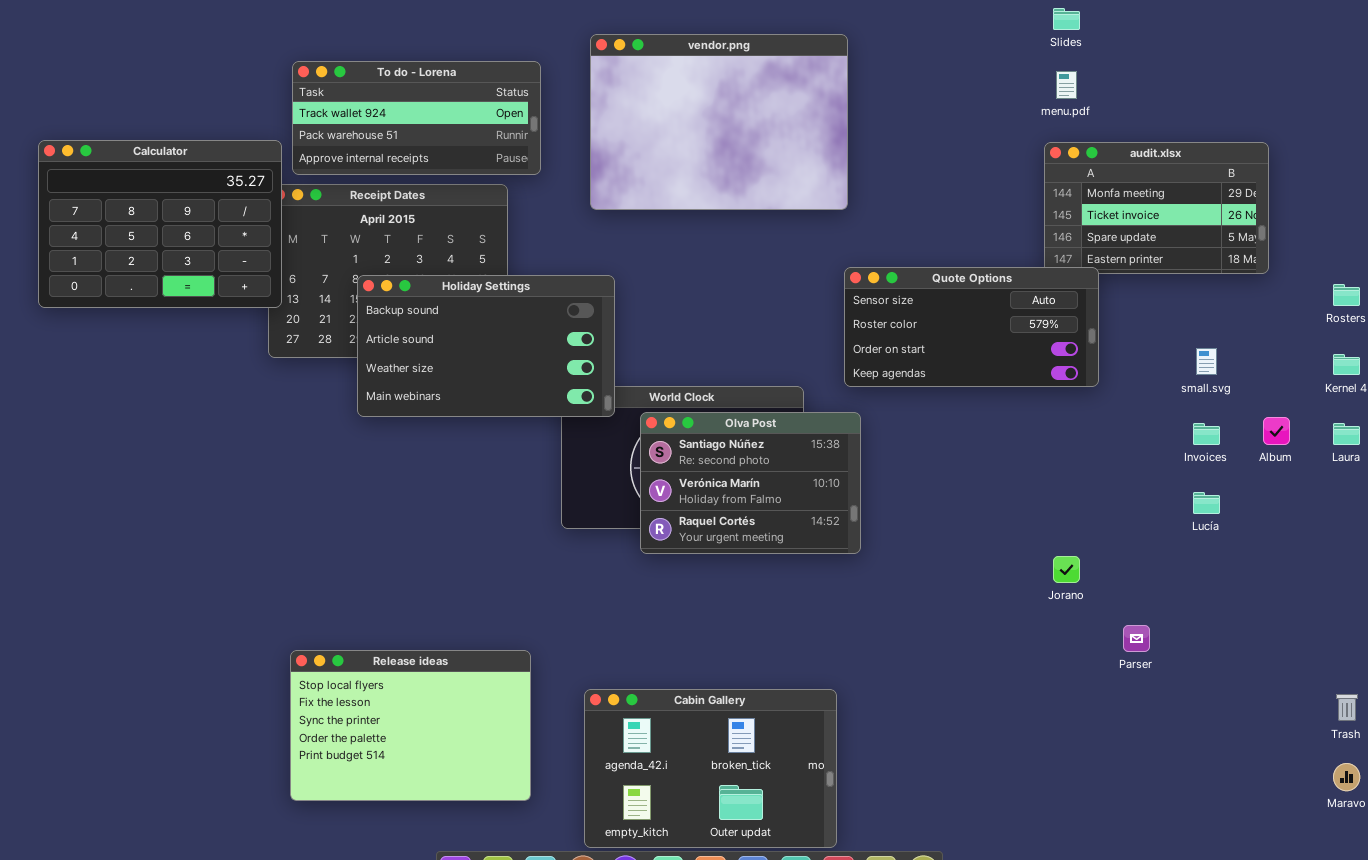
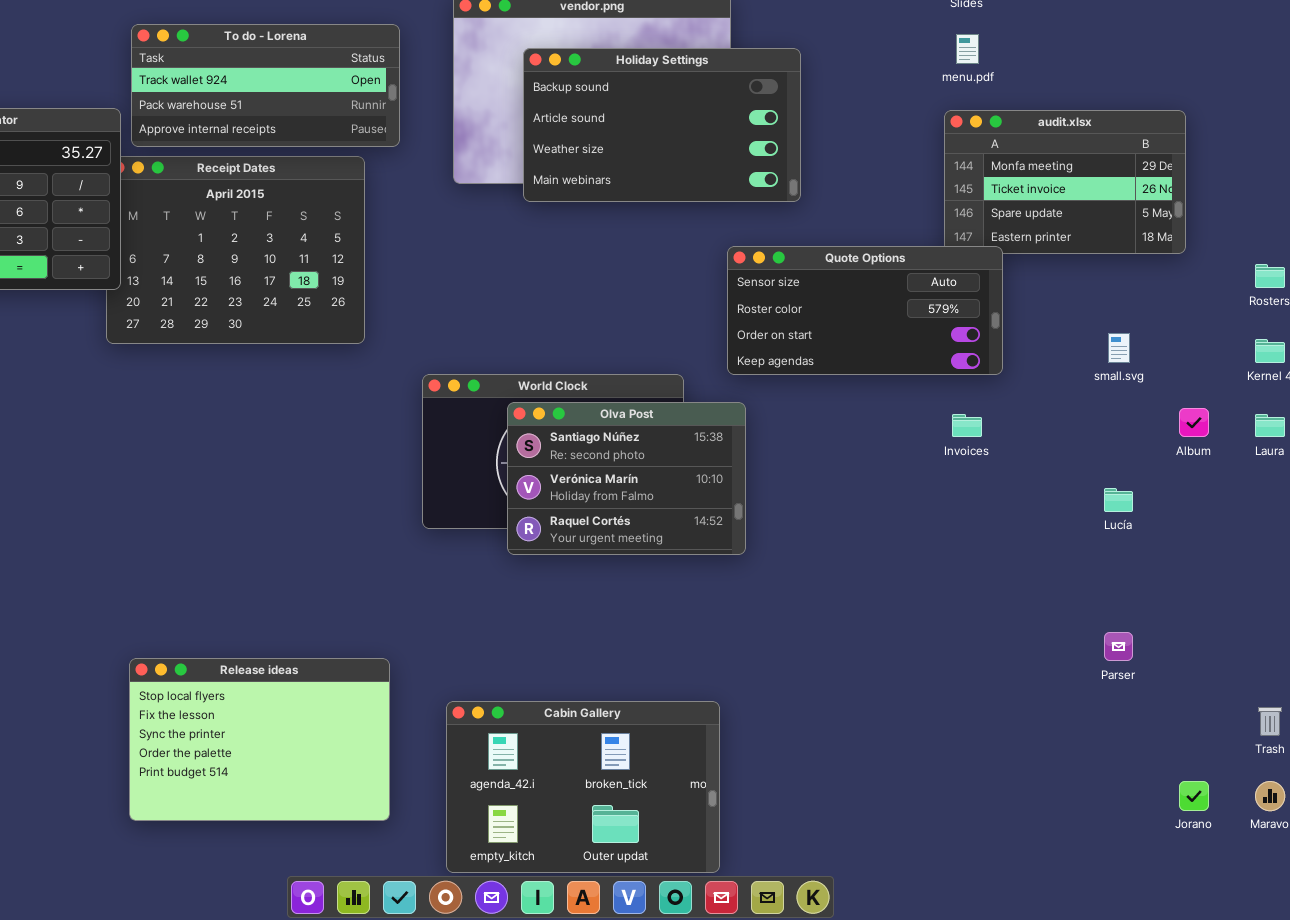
Holiday Settings: [357,275,615,417] -> [523,48,801,202], moved
Invoices: [1193,423,1220,445] -> [952,414,982,437], moved
Jorano: [1053,556,1080,583] -> [1179,781,1209,811], moved
Parser: [1123,625,1150,652] -> [1104,632,1133,661], moved

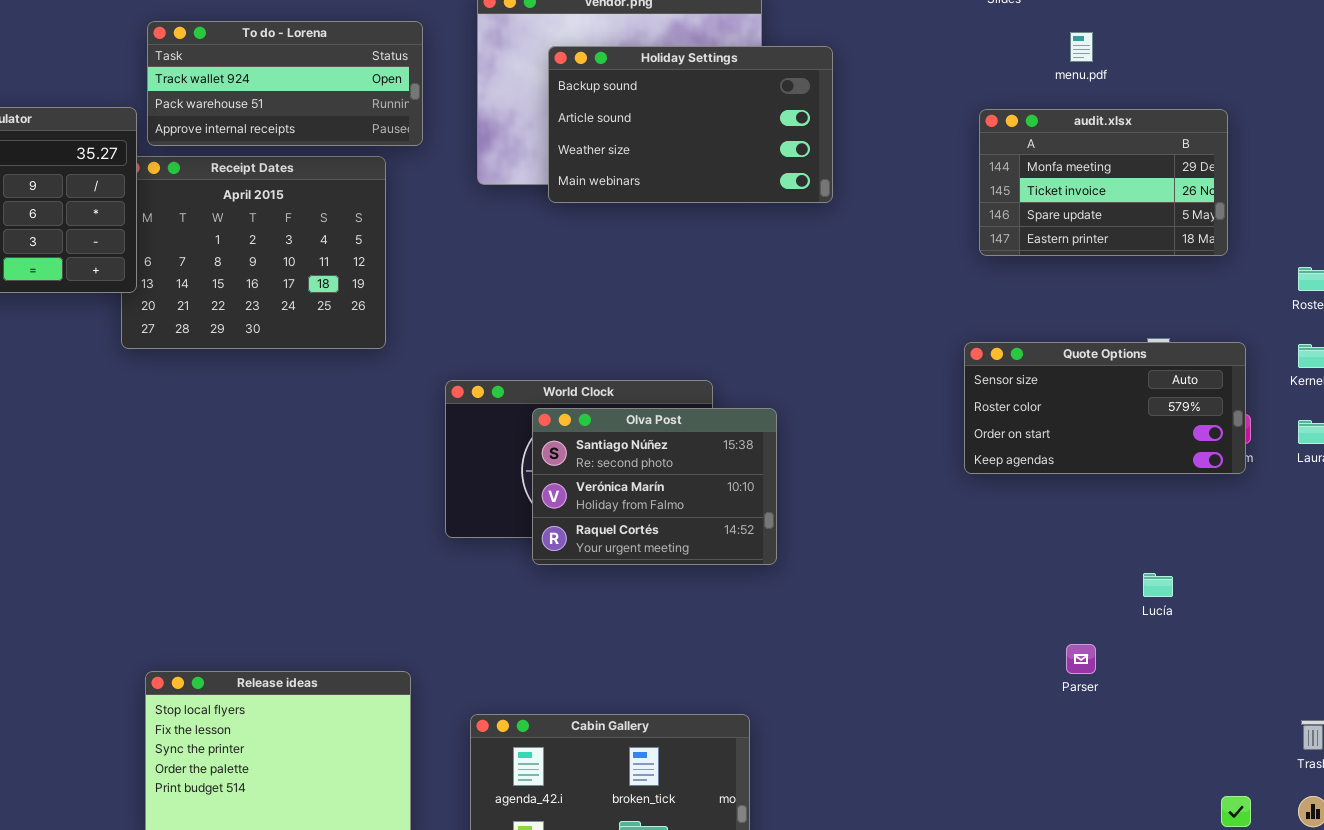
menu.pdf: [956,34,979,64] -> [1070,32,1093,62], moved
Quote Options: [727,246,1003,375] -> [964,342,1246,474], moved
Lucía: [1104,488,1133,512] -> [1143,573,1173,597], moved
Parser: [1104,632,1133,661] -> [1066,644,1096,674], moved

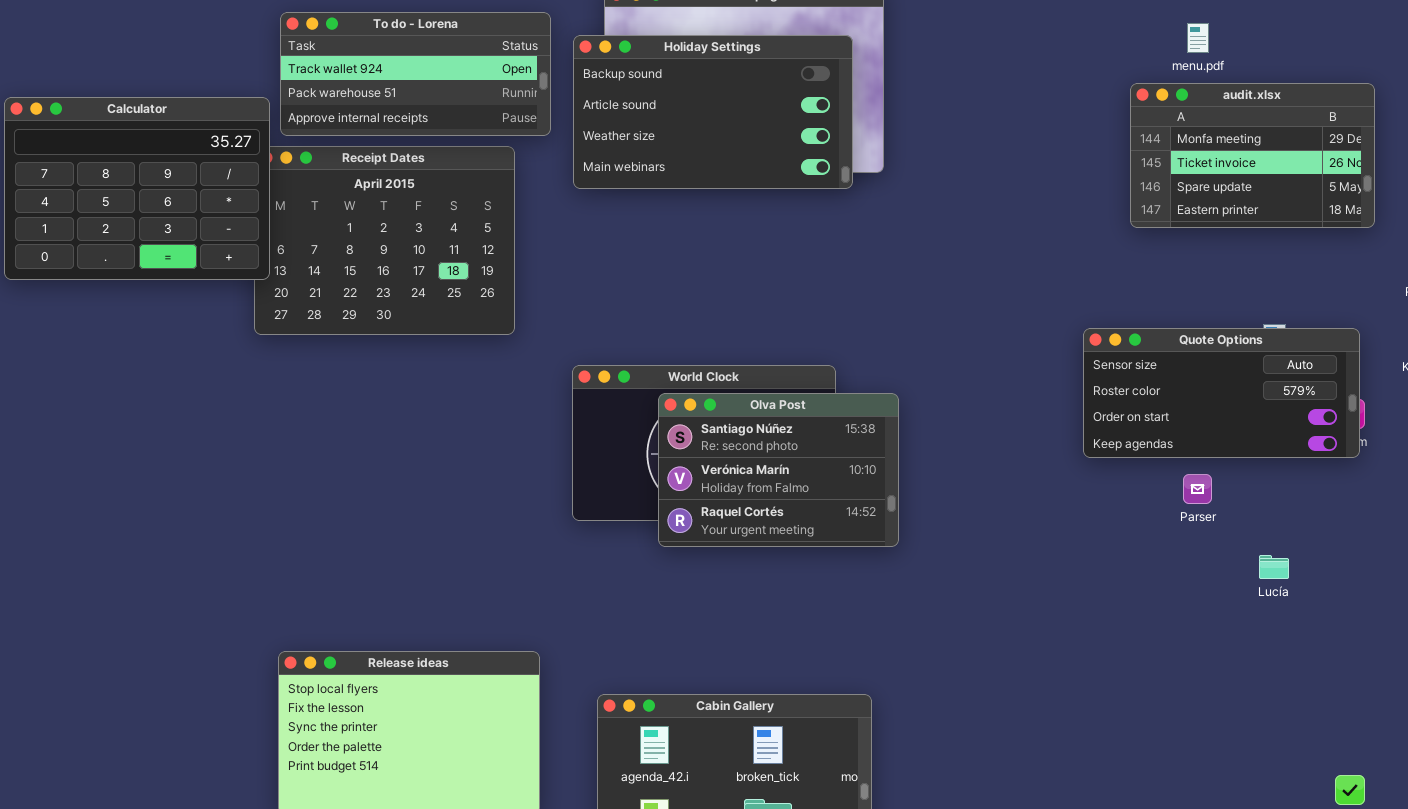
Holiday Settings: [548,46,833,203] -> [573,35,853,189], moved
audit.xlsx: [979,109,1228,256] -> [1130,83,1375,228], moved
Parser: [1066,644,1096,674] -> [1183,474,1212,504], moved

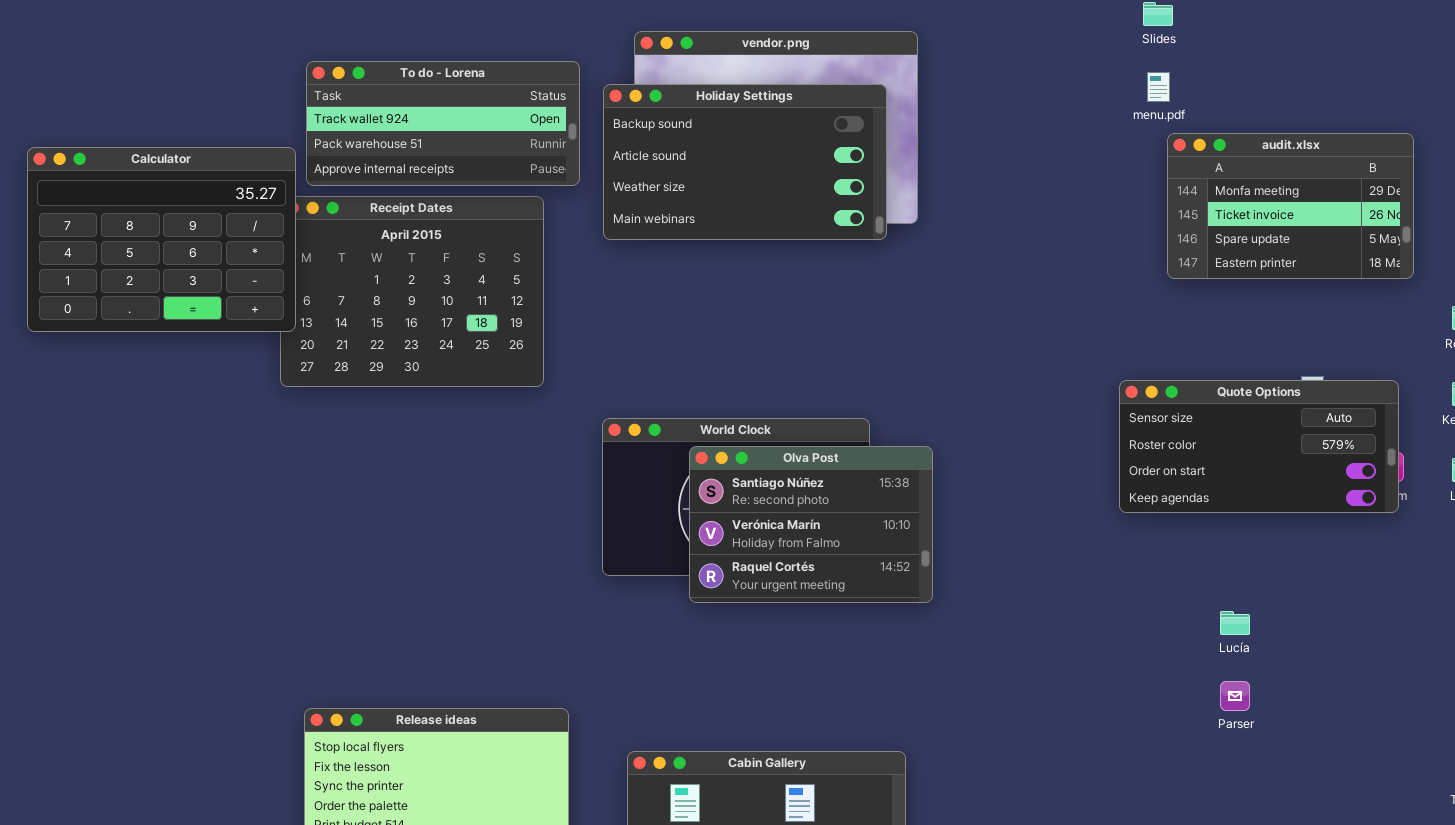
menu.pdf: [1187,23,1209,53] -> [1147,72,1170,102], moved
Parser: [1183,474,1212,504] -> [1220,681,1250,711], moved
Lucía: [1259,555,1289,579] -> [1220,611,1250,635], moved

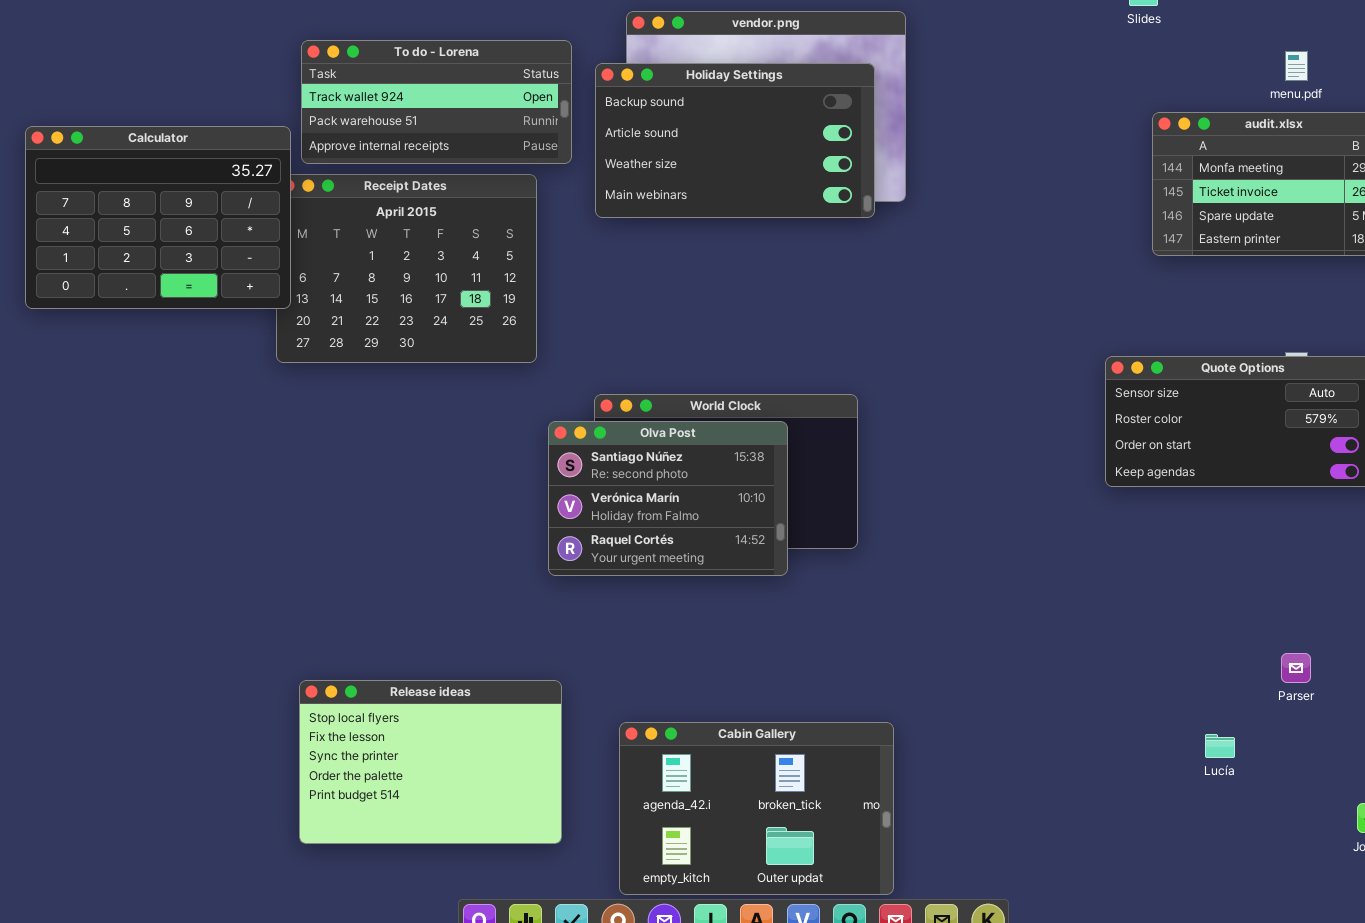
menu.pdf: [1147,72,1170,102] -> [1285,51,1308,81], moved
Olva Post: [689,446,933,603] -> [548,421,788,576], moved
Lucía: [1220,611,1250,635] -> [1205,734,1235,758], moved
Parser: [1220,681,1250,711] -> [1281,653,1311,683], moved

